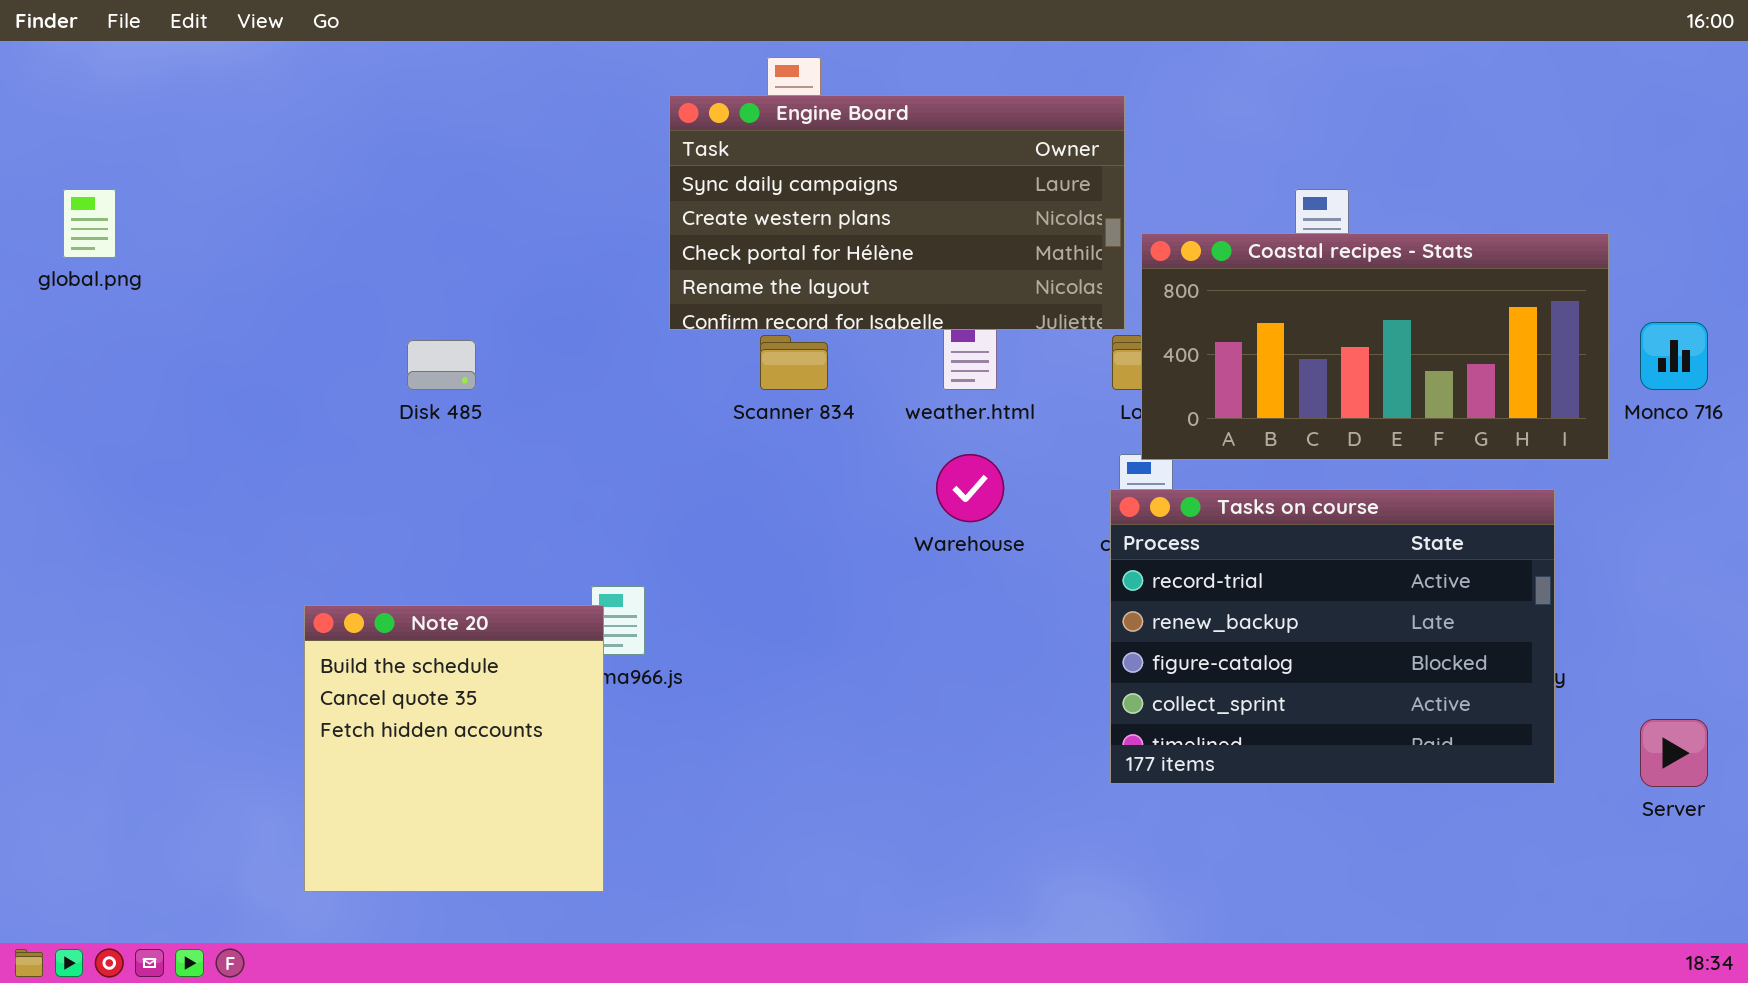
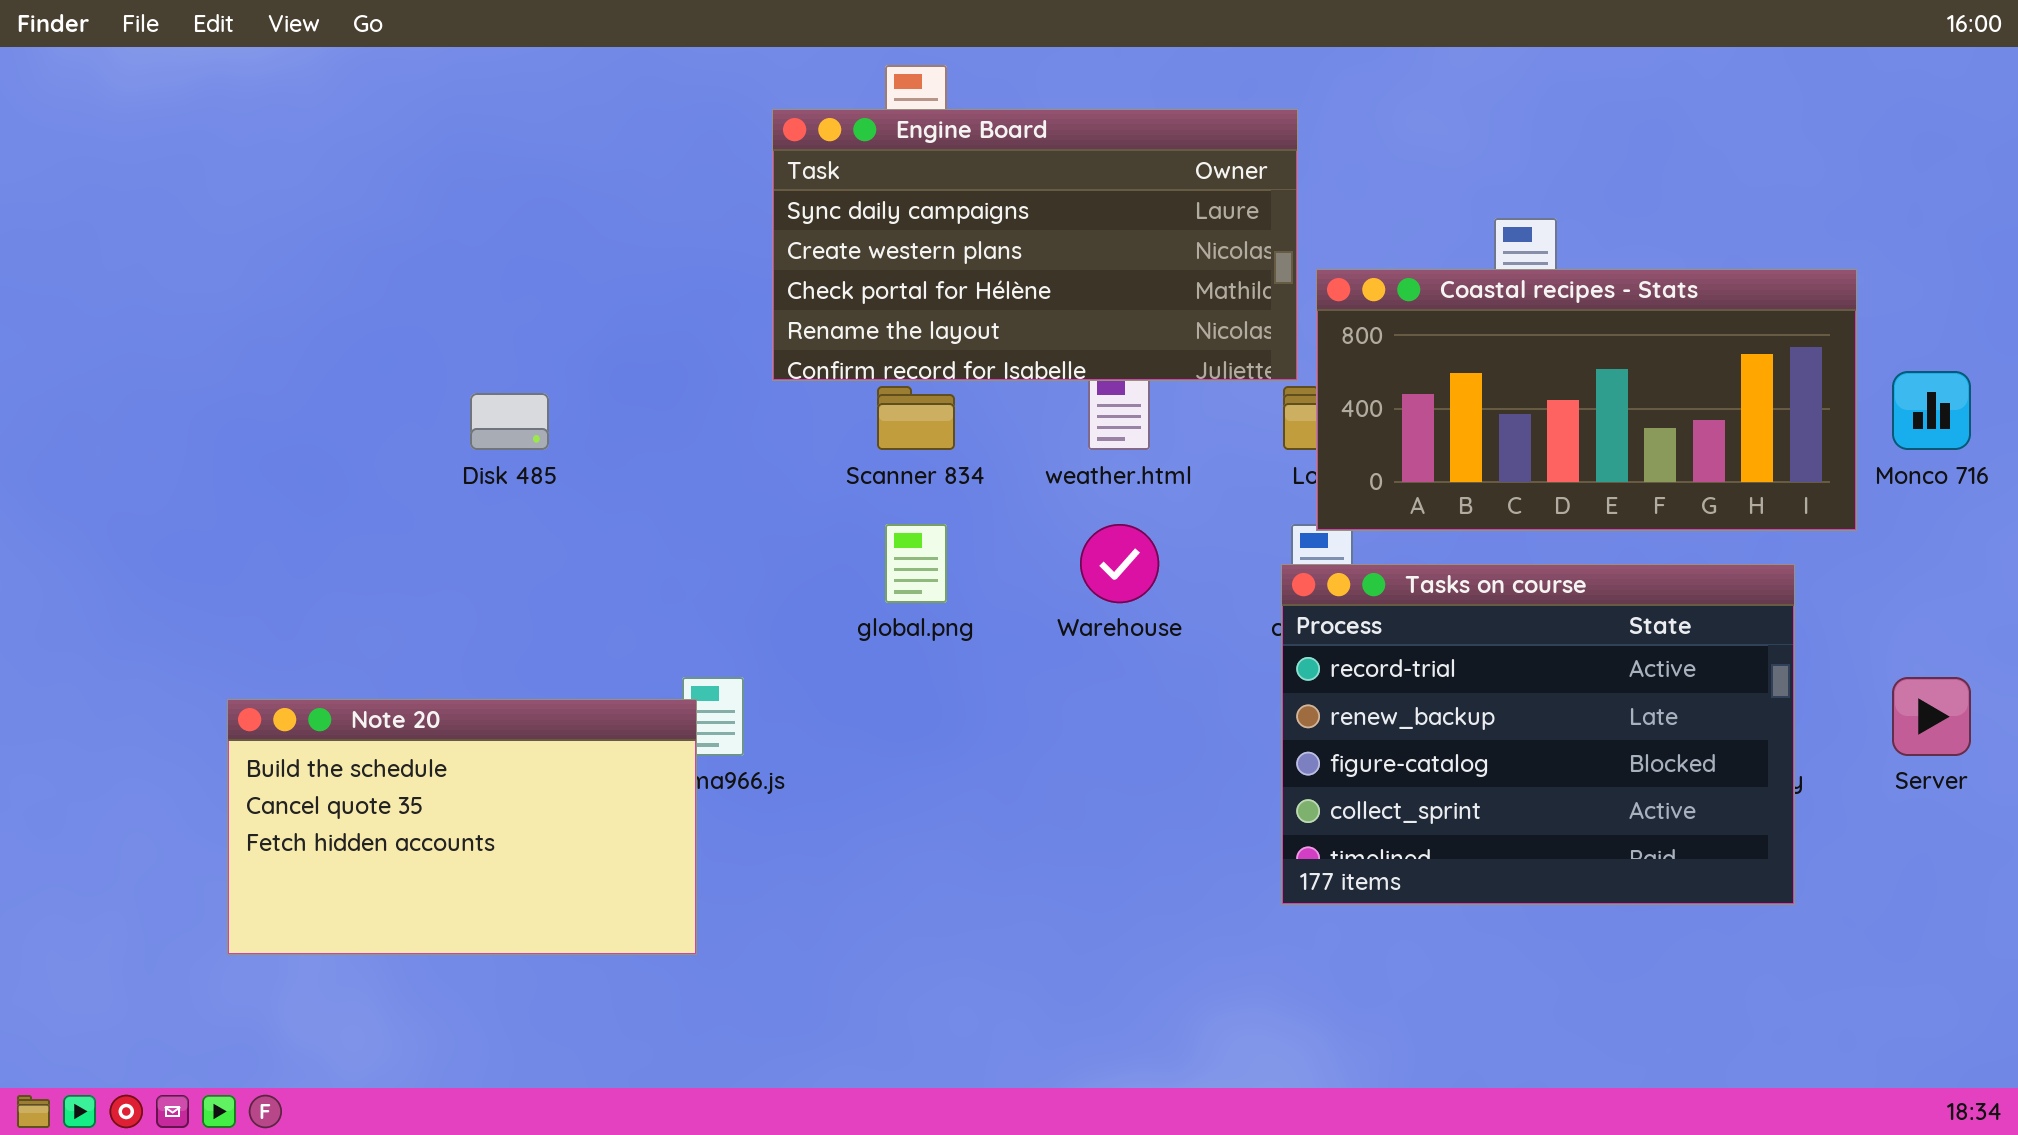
global.png: [63,189,116,258] -> [885,524,947,603], moved
Note 20: [304,605,604,892] -> [227,699,697,955], resized
Server: [1640,719,1708,787] -> [1892,677,1971,756], moved

